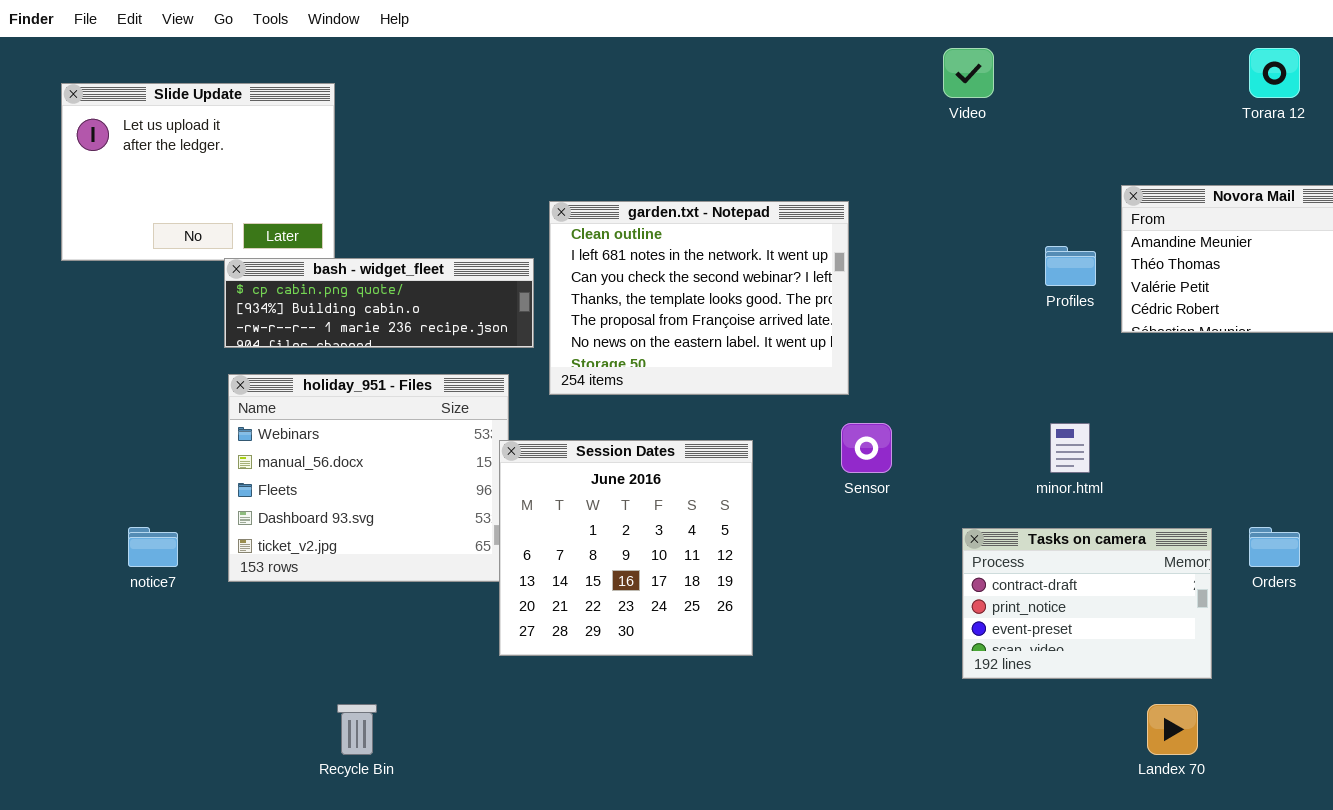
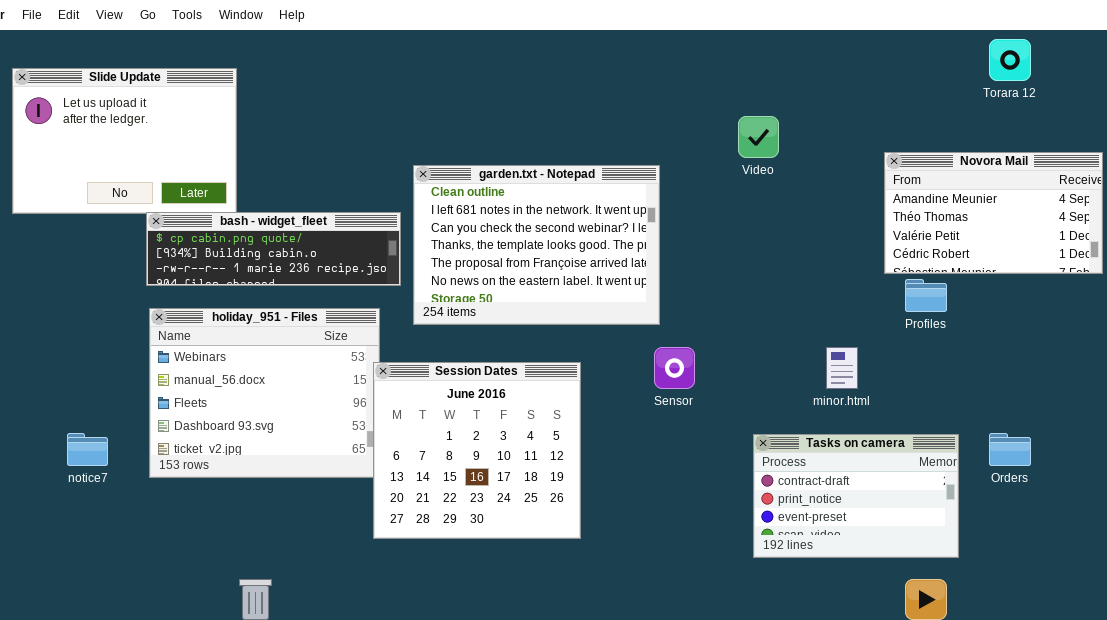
Video: [943,48,994,98] -> [738,116,779,158], moved
Profiles: [1045,246,1096,286] -> [905,279,947,312], moved

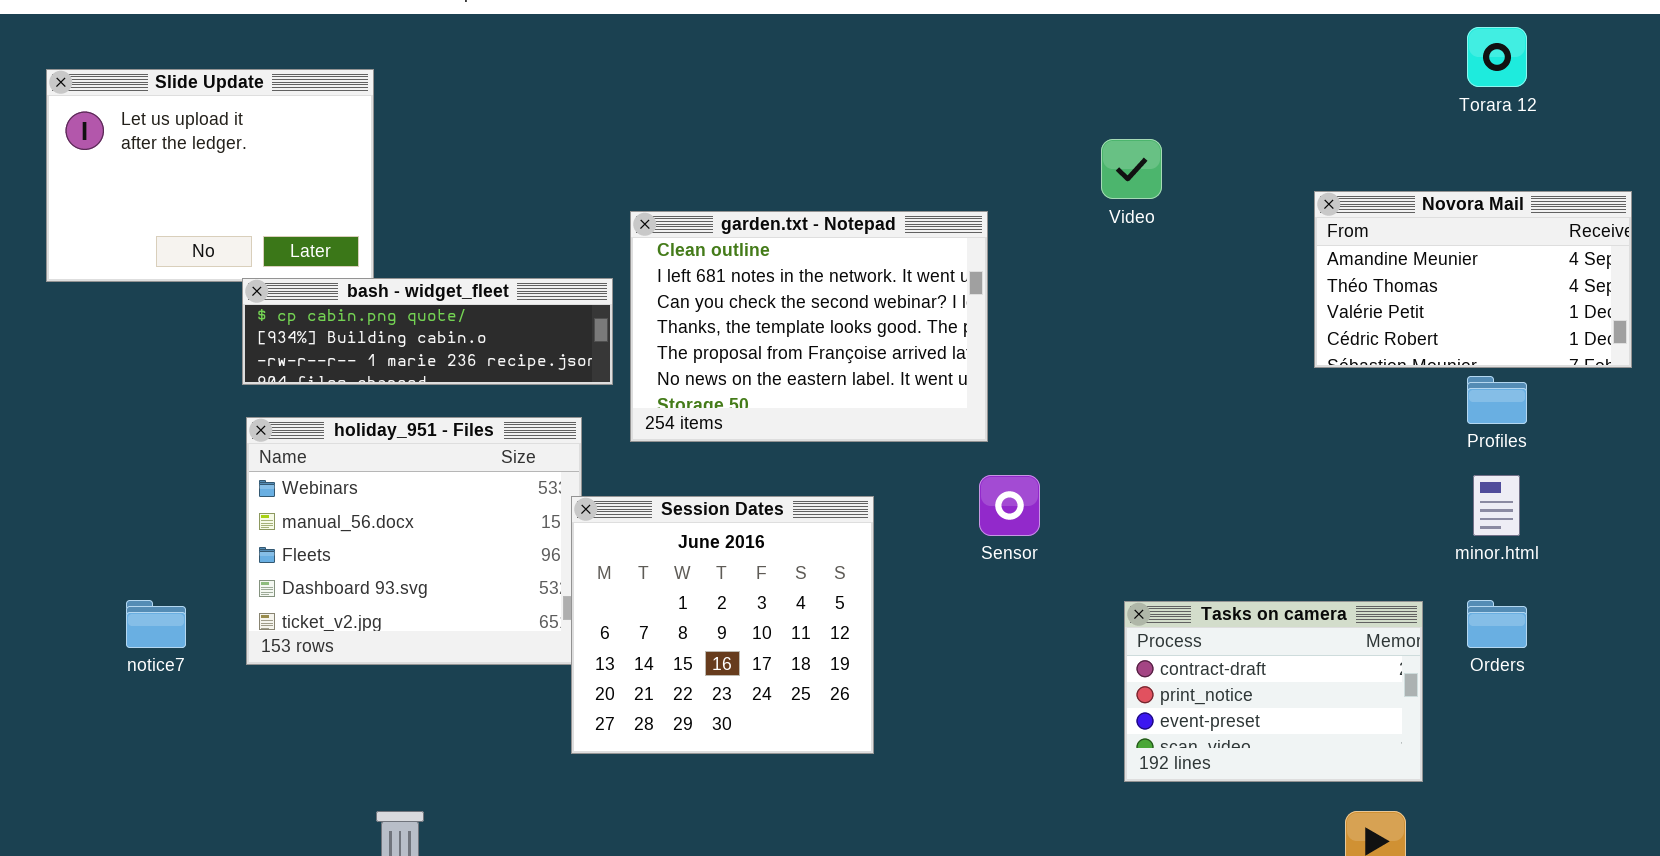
Profiles: [905,279,947,312] -> [1467,376,1527,424], moved
minor.html: [826,347,858,389] -> [1473,475,1520,536], moved

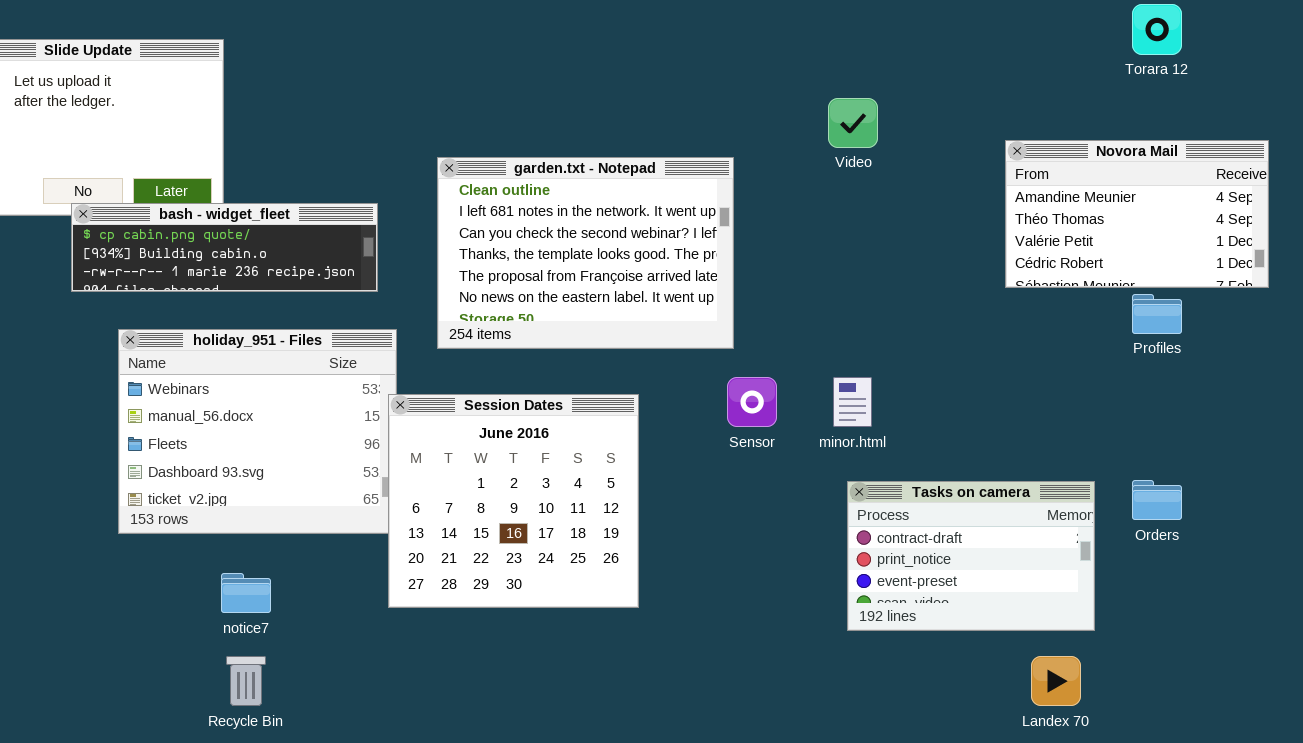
bash - widget_fleet: [242,278,613,385] -> [71,203,378,292], moved
minor.html: [1473,475,1520,536] -> [833,377,872,427], moved
notice7: [126,600,186,648] -> [221,573,271,613], moved

